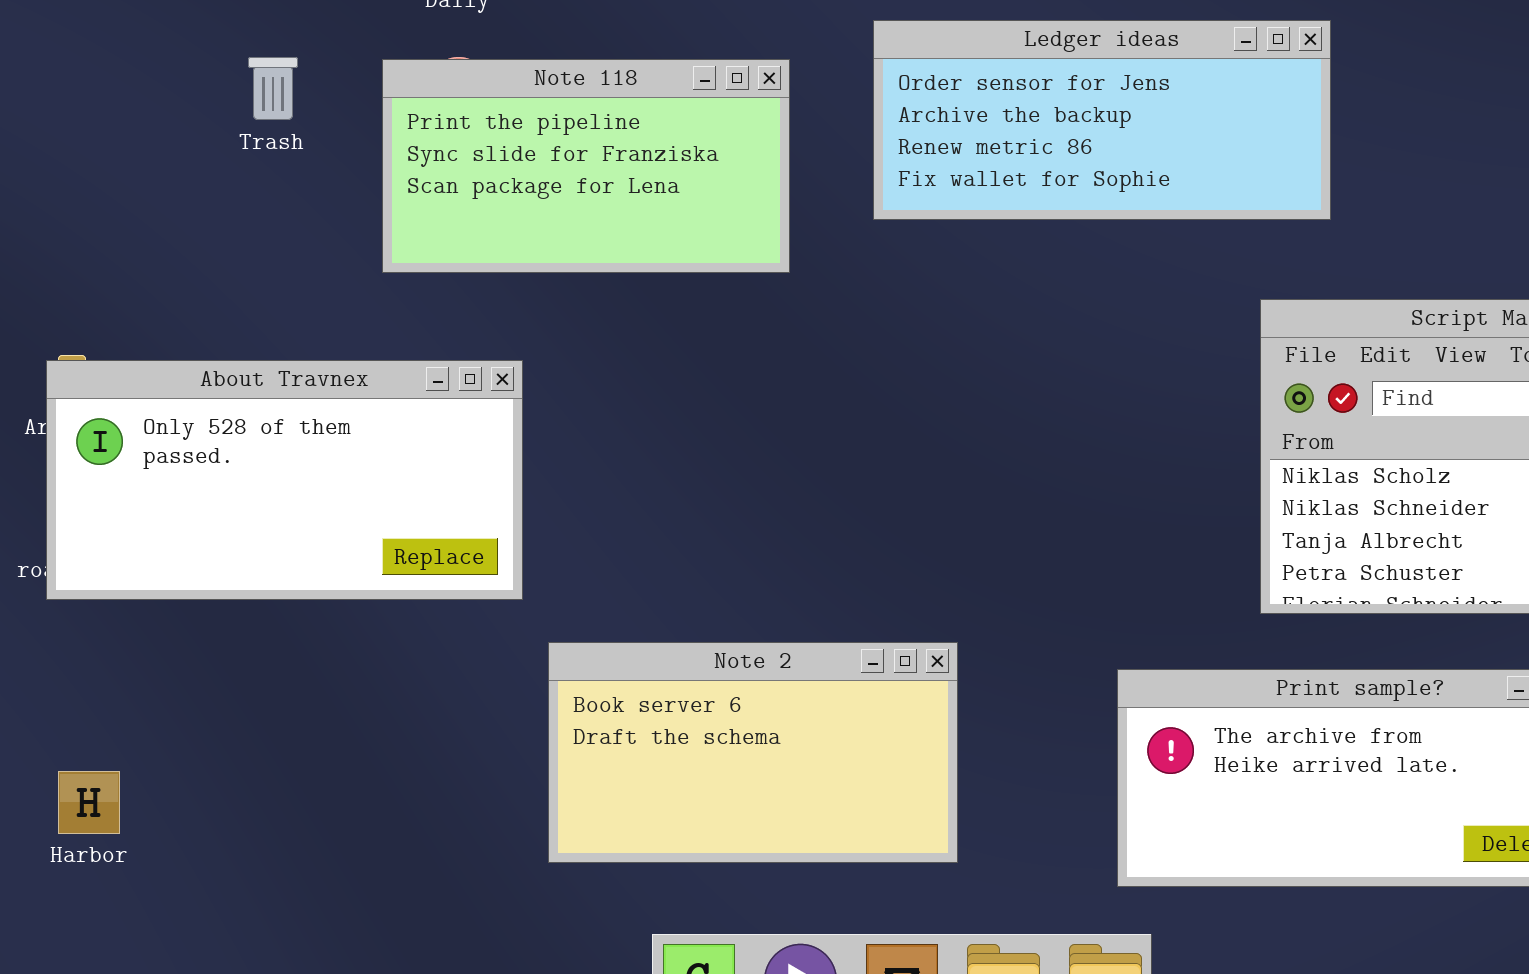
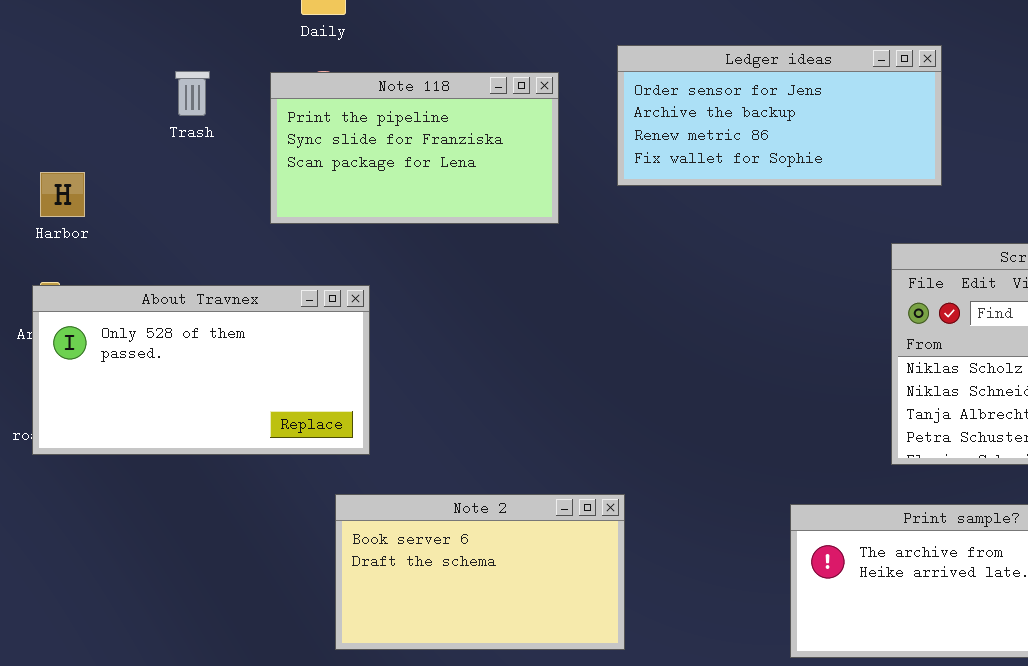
Note 2: [548,642,958,863] -> [335,494,625,650], moved
Harbor: [58,771,120,834] -> [40,172,85,217], moved

